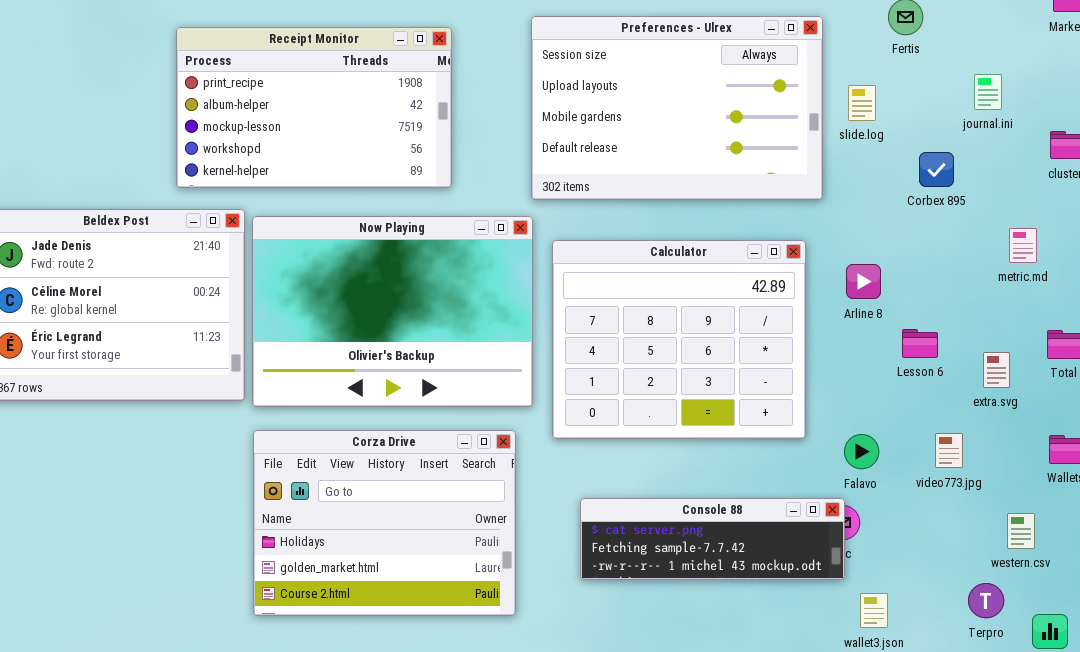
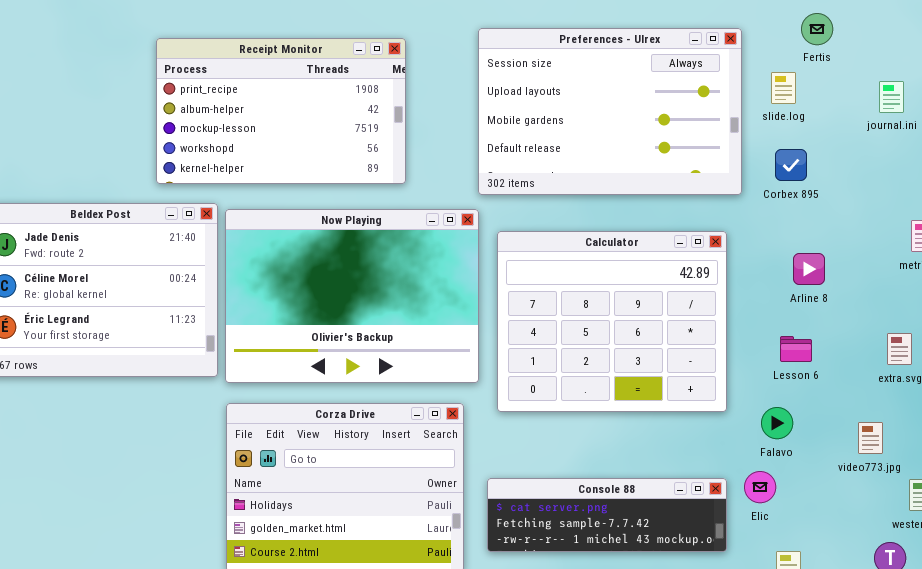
slide.log: [848,85,876,121] -> [771,72,796,104], moved
Corbex 895: [919,152,954,187] -> [775,149,807,181], moved
Arline 8: [846,264,881,299] -> [793,253,825,285], moved
Lesson 6: [902,329,938,358] -> [780,336,812,362], moved
video773.jpg: [935,433,963,468] -> [858,422,883,454], moved
Console 88: [580,498,845,580] -> [487,478,727,552], moved

